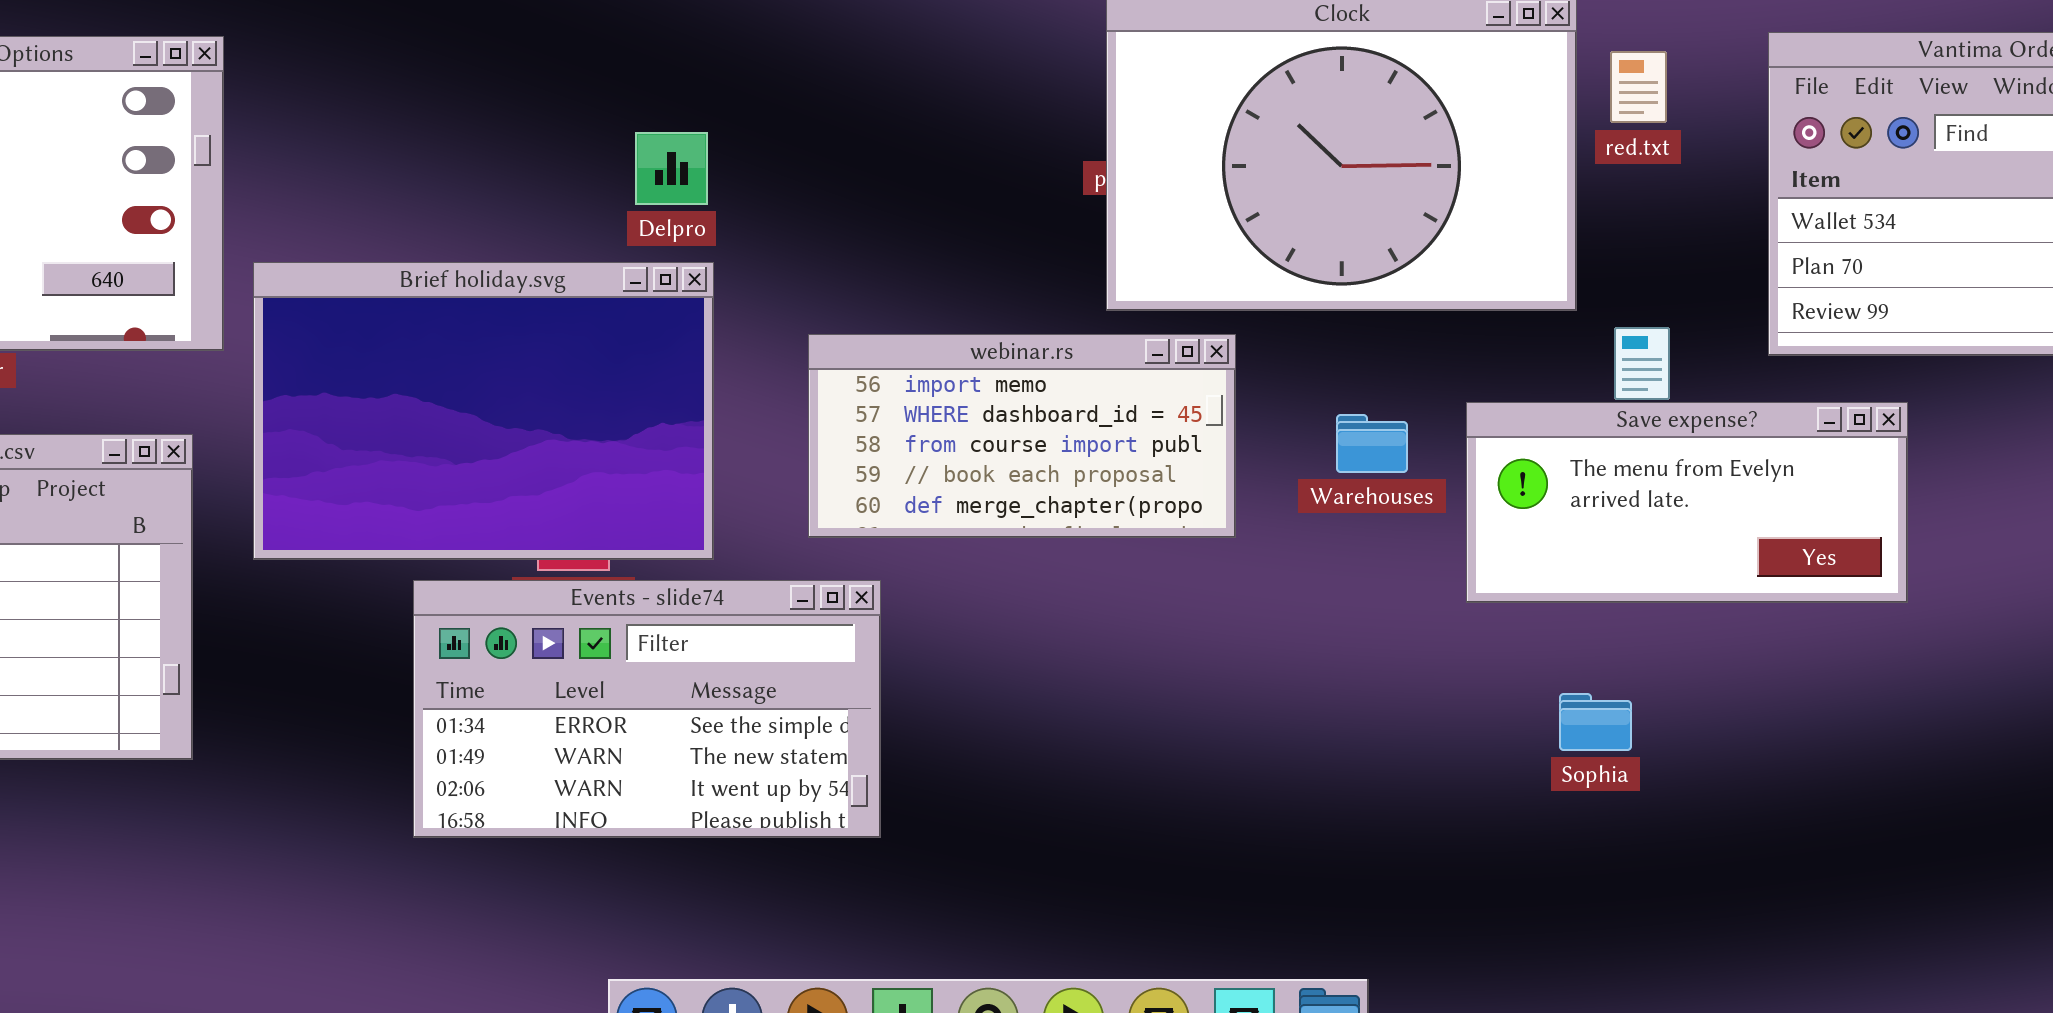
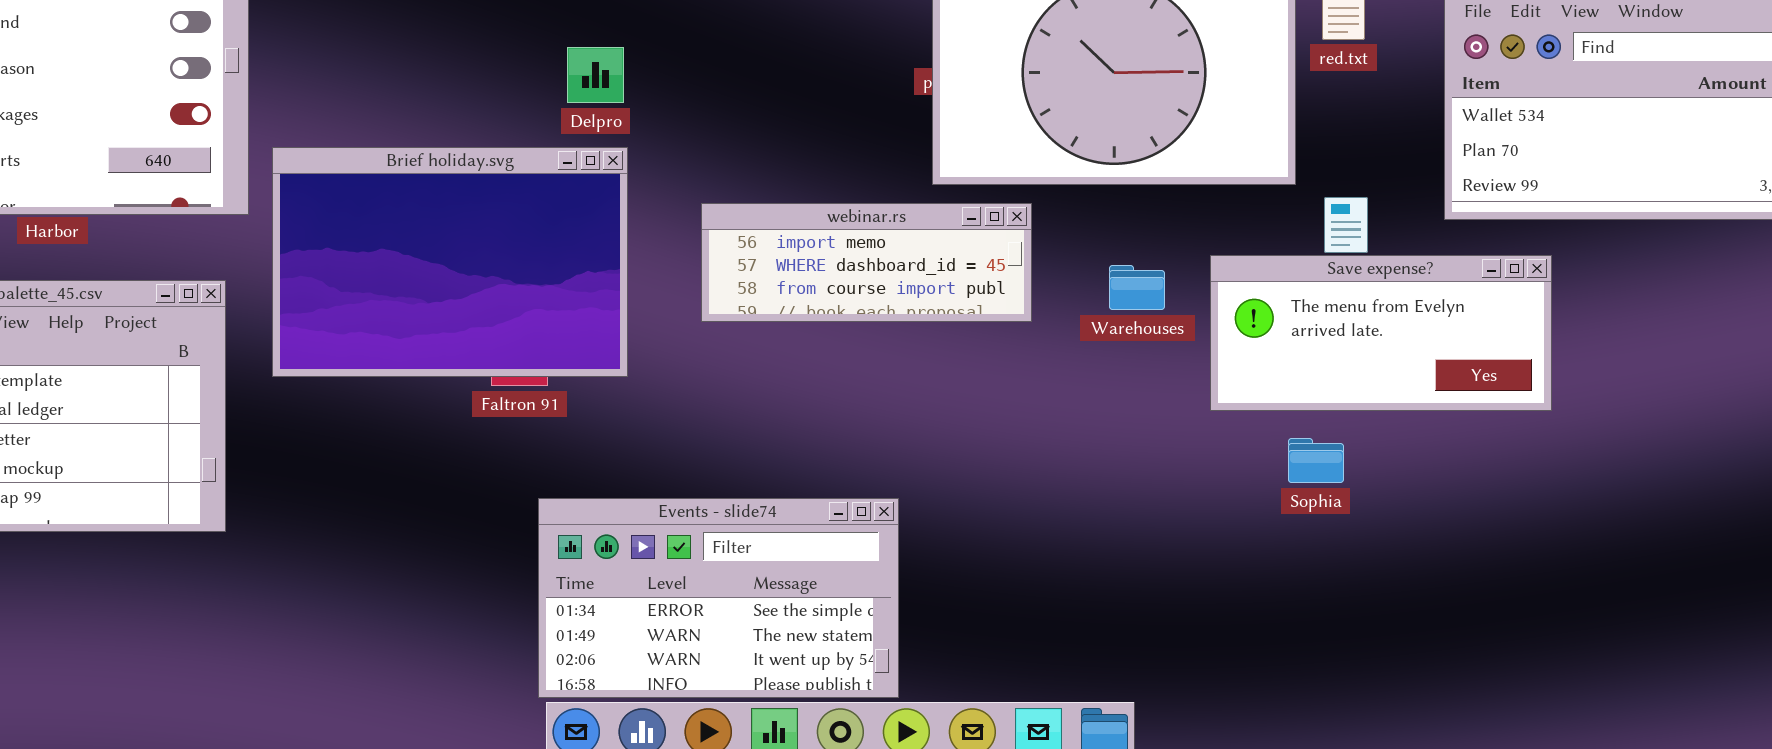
webinar.rs: [808,334,1236,538] -> [701,203,1032,322], resized
Events - slide74: [413,580,881,838] -> [538,498,899,698], moved
Sophia: [1559,693,1632,751] -> [1288,438,1344,483], moved

